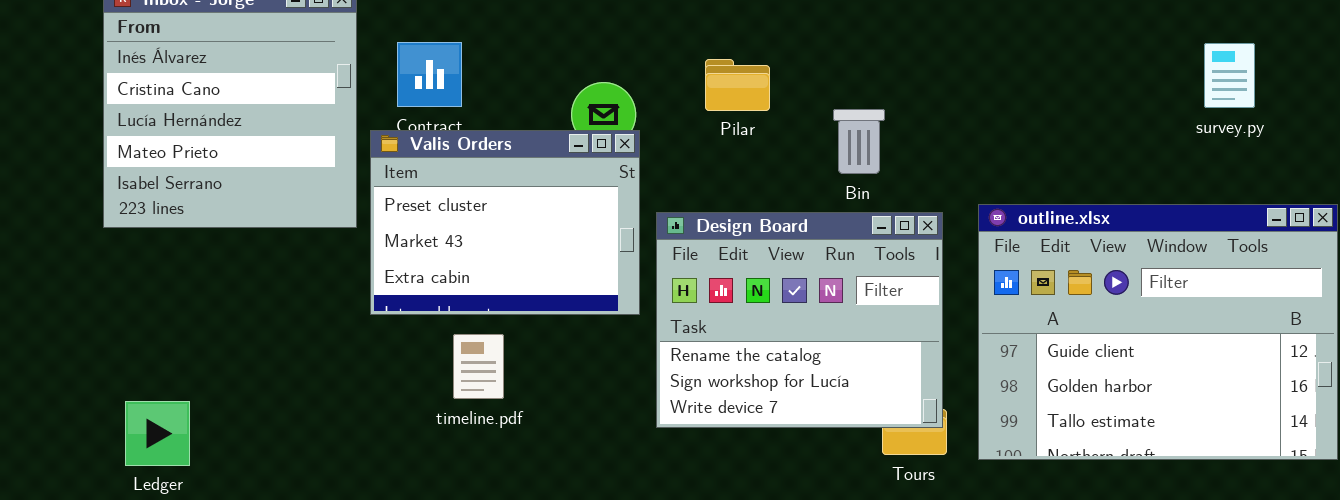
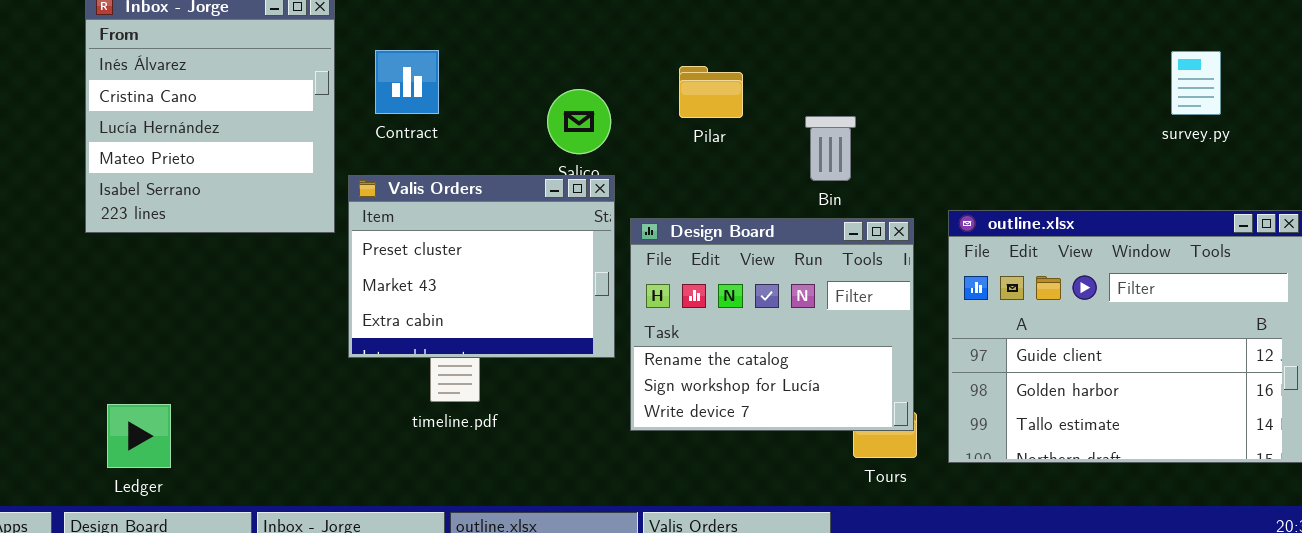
Valis Orders: [370,130,640,315] -> [348,175,615,358], moved

